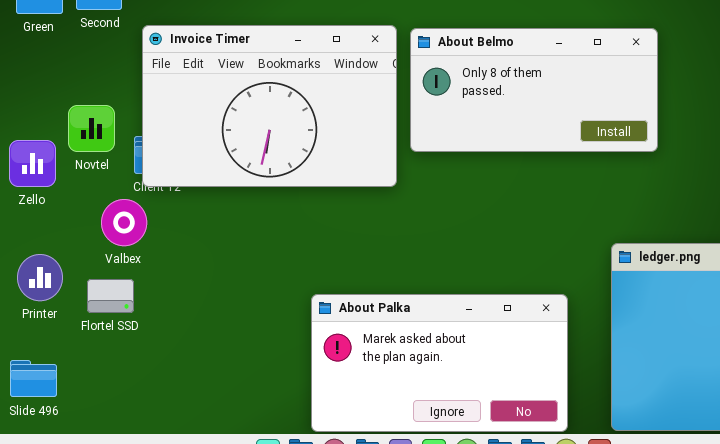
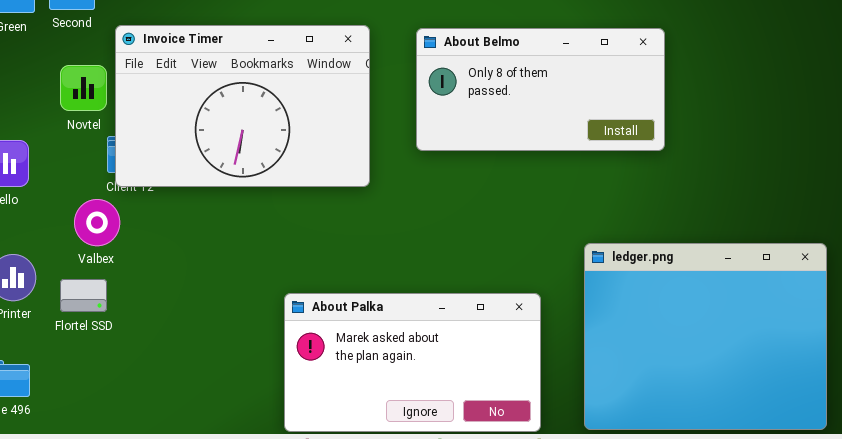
About Belmo: [410,28,658,152] -> [416,28,665,151], moved
Novtel: [68,105,115,152] -> [60,65,107,111], moved

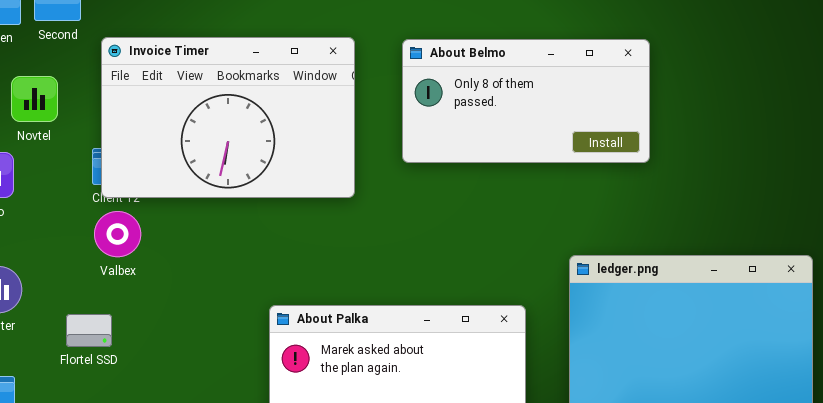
Novtel: [60,65,107,111] -> [11,76,58,122], moved
Valbex: [74,199,120,246] -> [94,211,141,257], moved
Flortel SSD: [60,279,107,312] -> [66,314,112,347], moved

